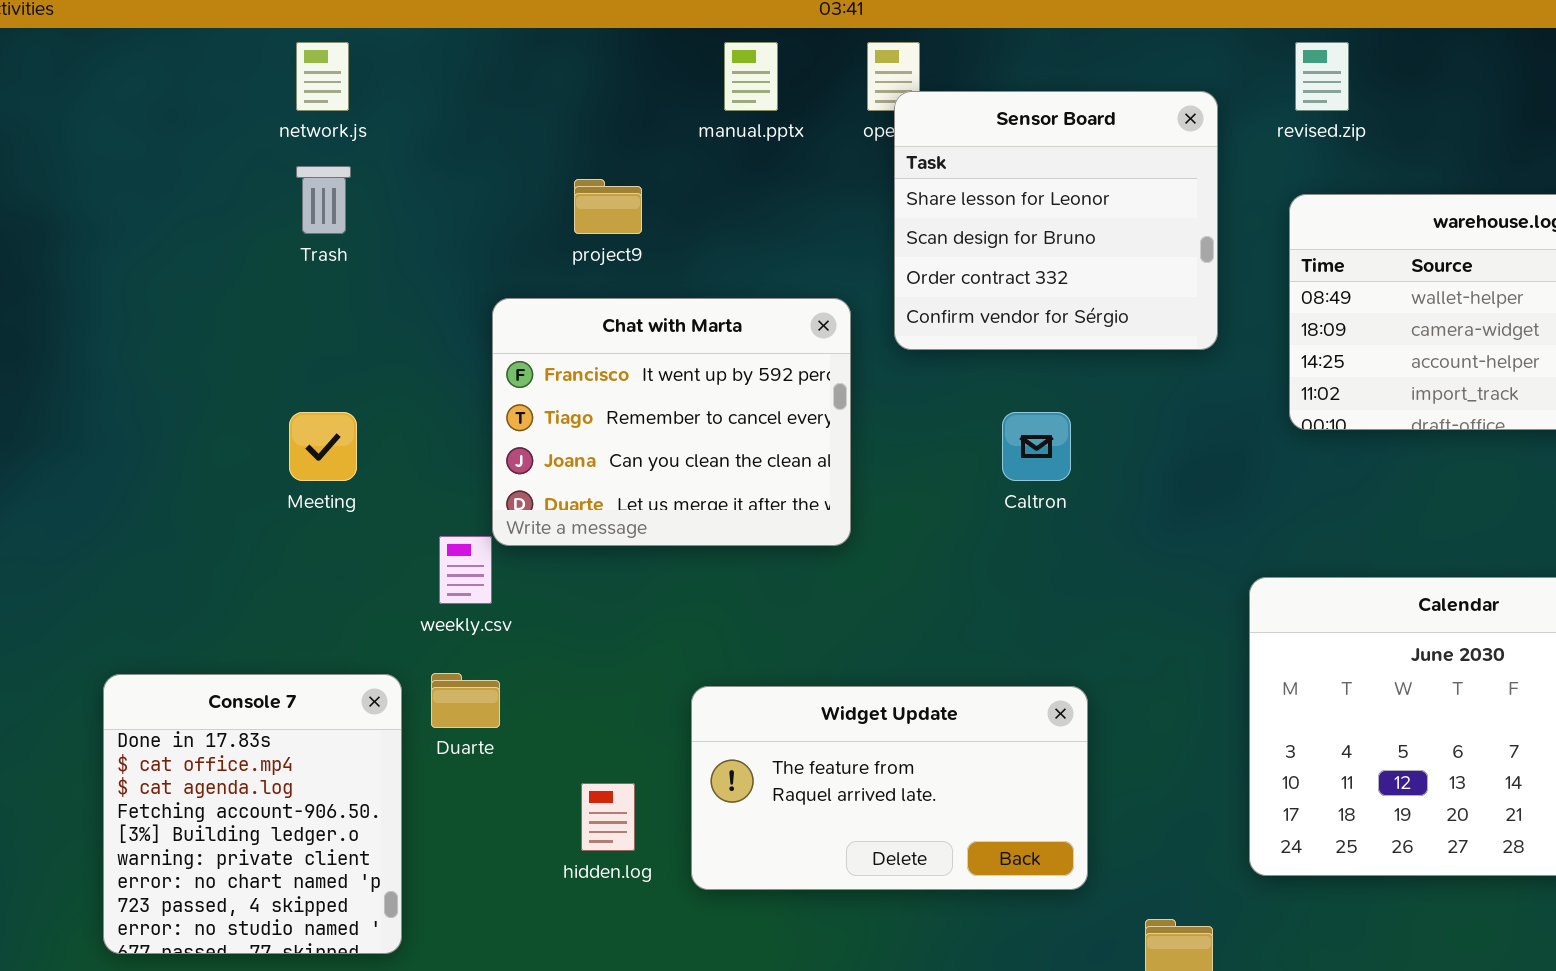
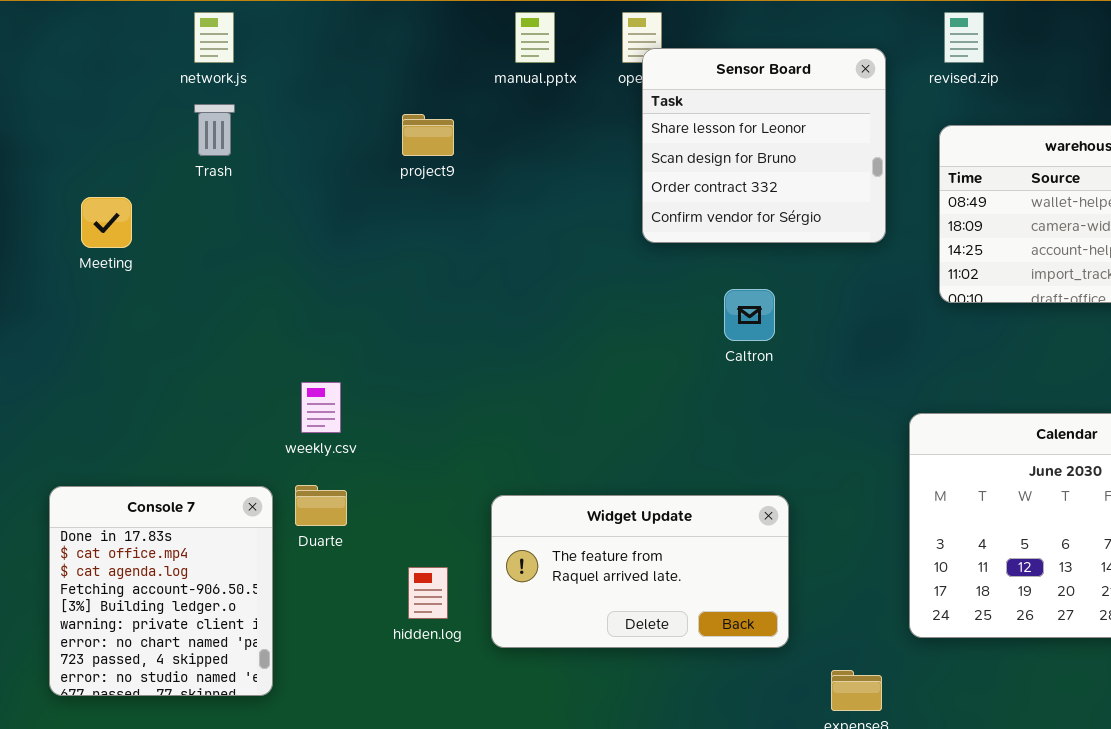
Chat with Marta: [492,298,851,546] -> none, closed
Meeting: [289,412,357,481] -> [81,197,132,248], moved

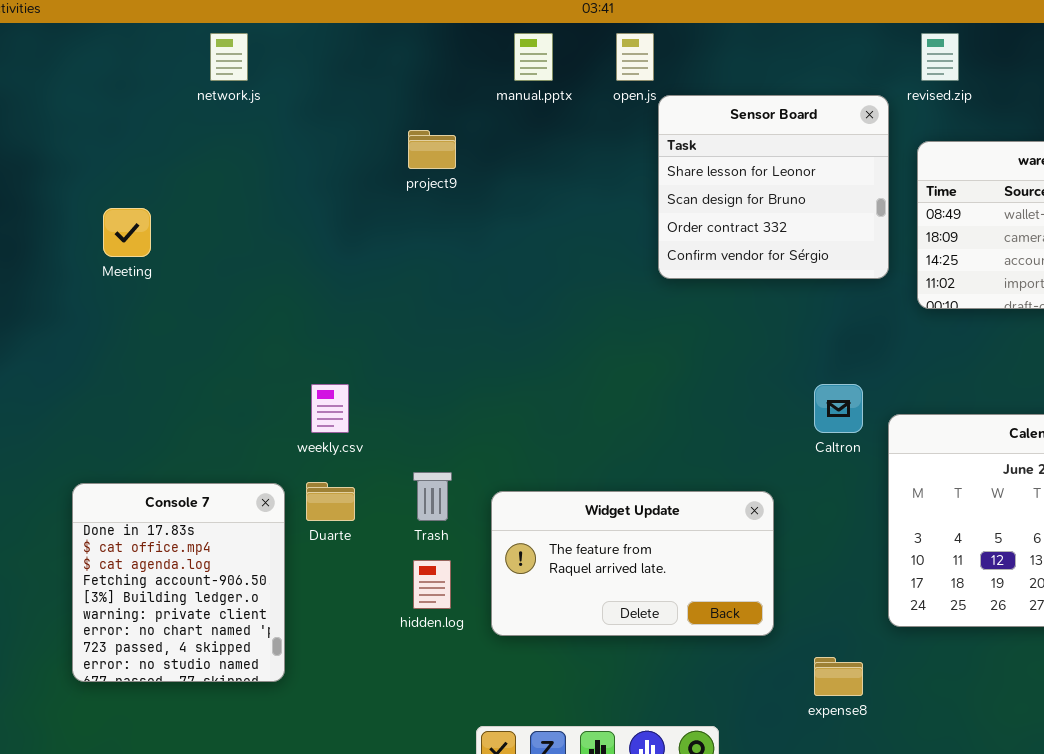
Sensor Board: [642,48,886,243] -> [658,95,889,279], moved
Trash: [194,104,235,156] -> [413,472,452,521], moved
Caltron: [724,289,775,341] -> [814,384,863,433], moved

